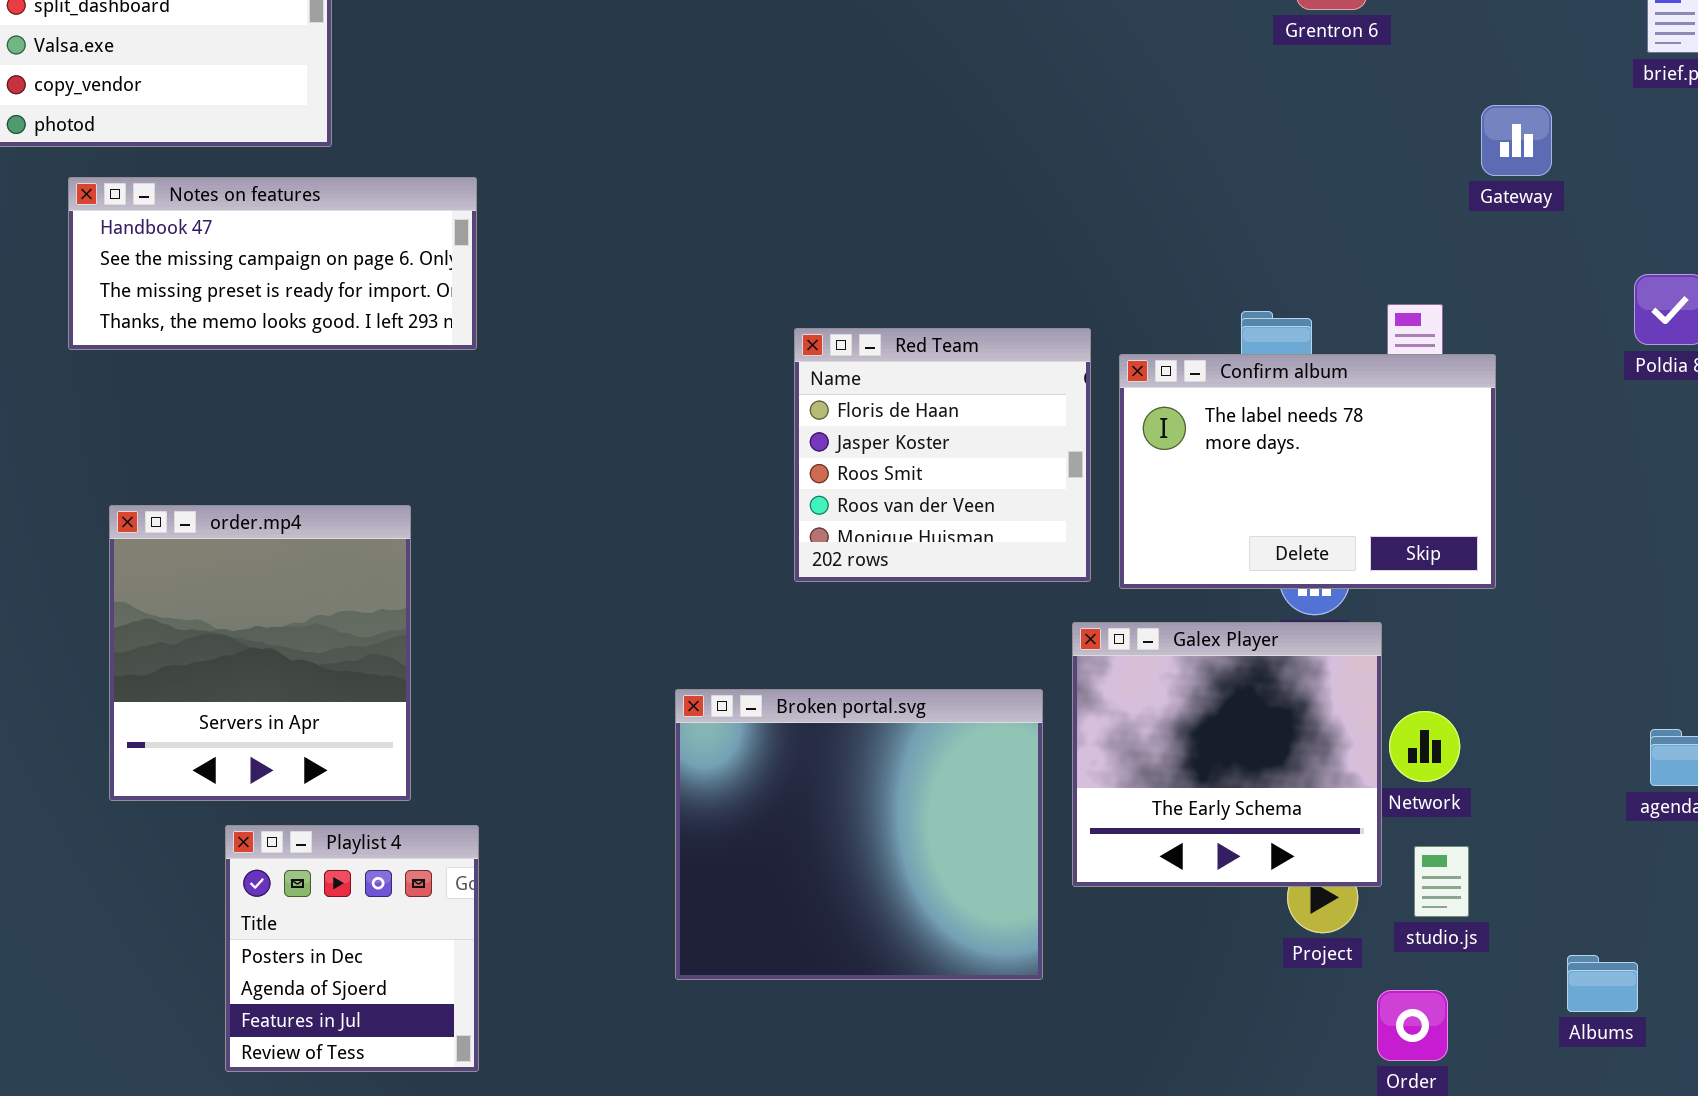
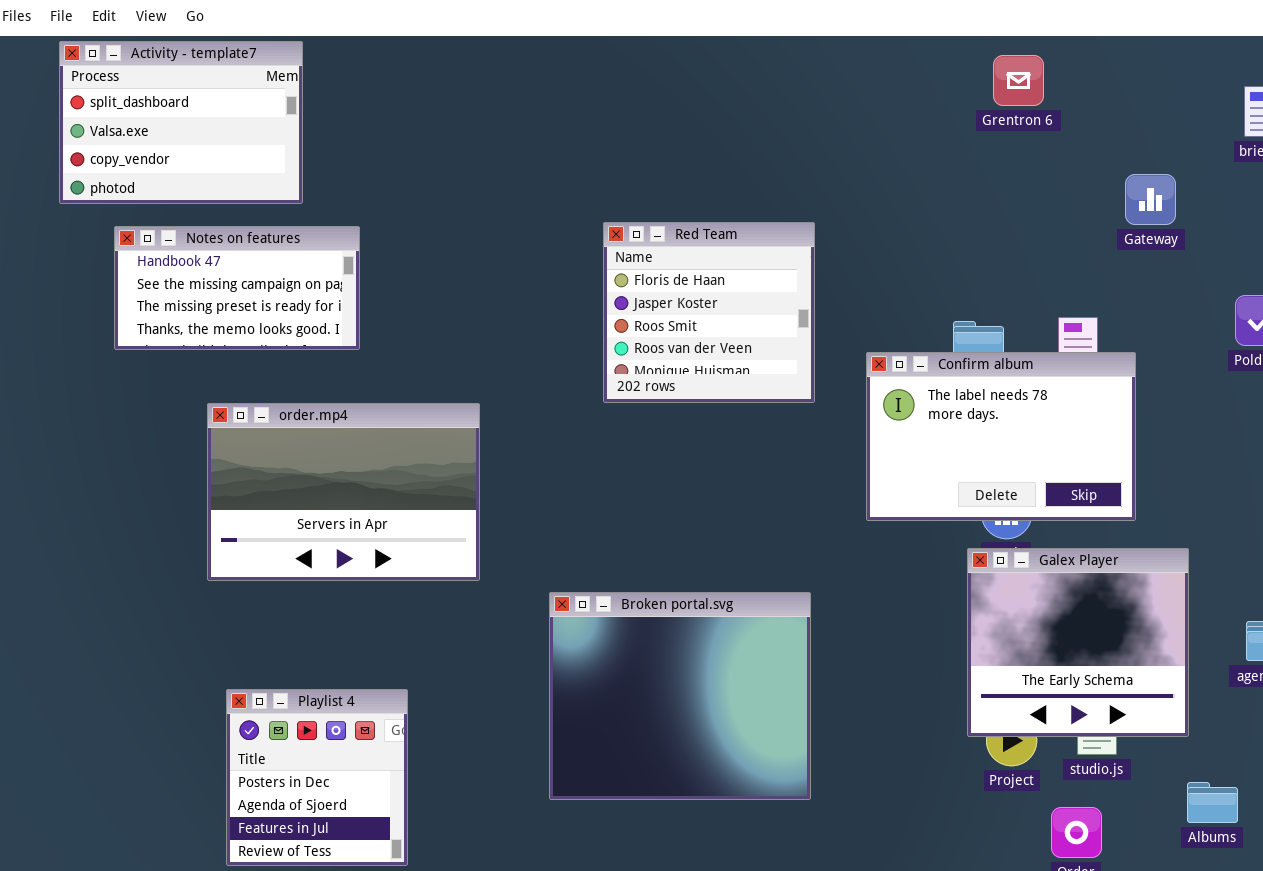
Notes on features: [68,177,477,350] -> [114,226,360,350], resized
Red Team: [794,328,1091,582] -> [603,222,815,403], moved
order.mp4: [109,505,411,801] -> [207,403,480,581], moved, resized
Galex Player: [1072,622,1382,887] -> [967,548,1189,737], moved

